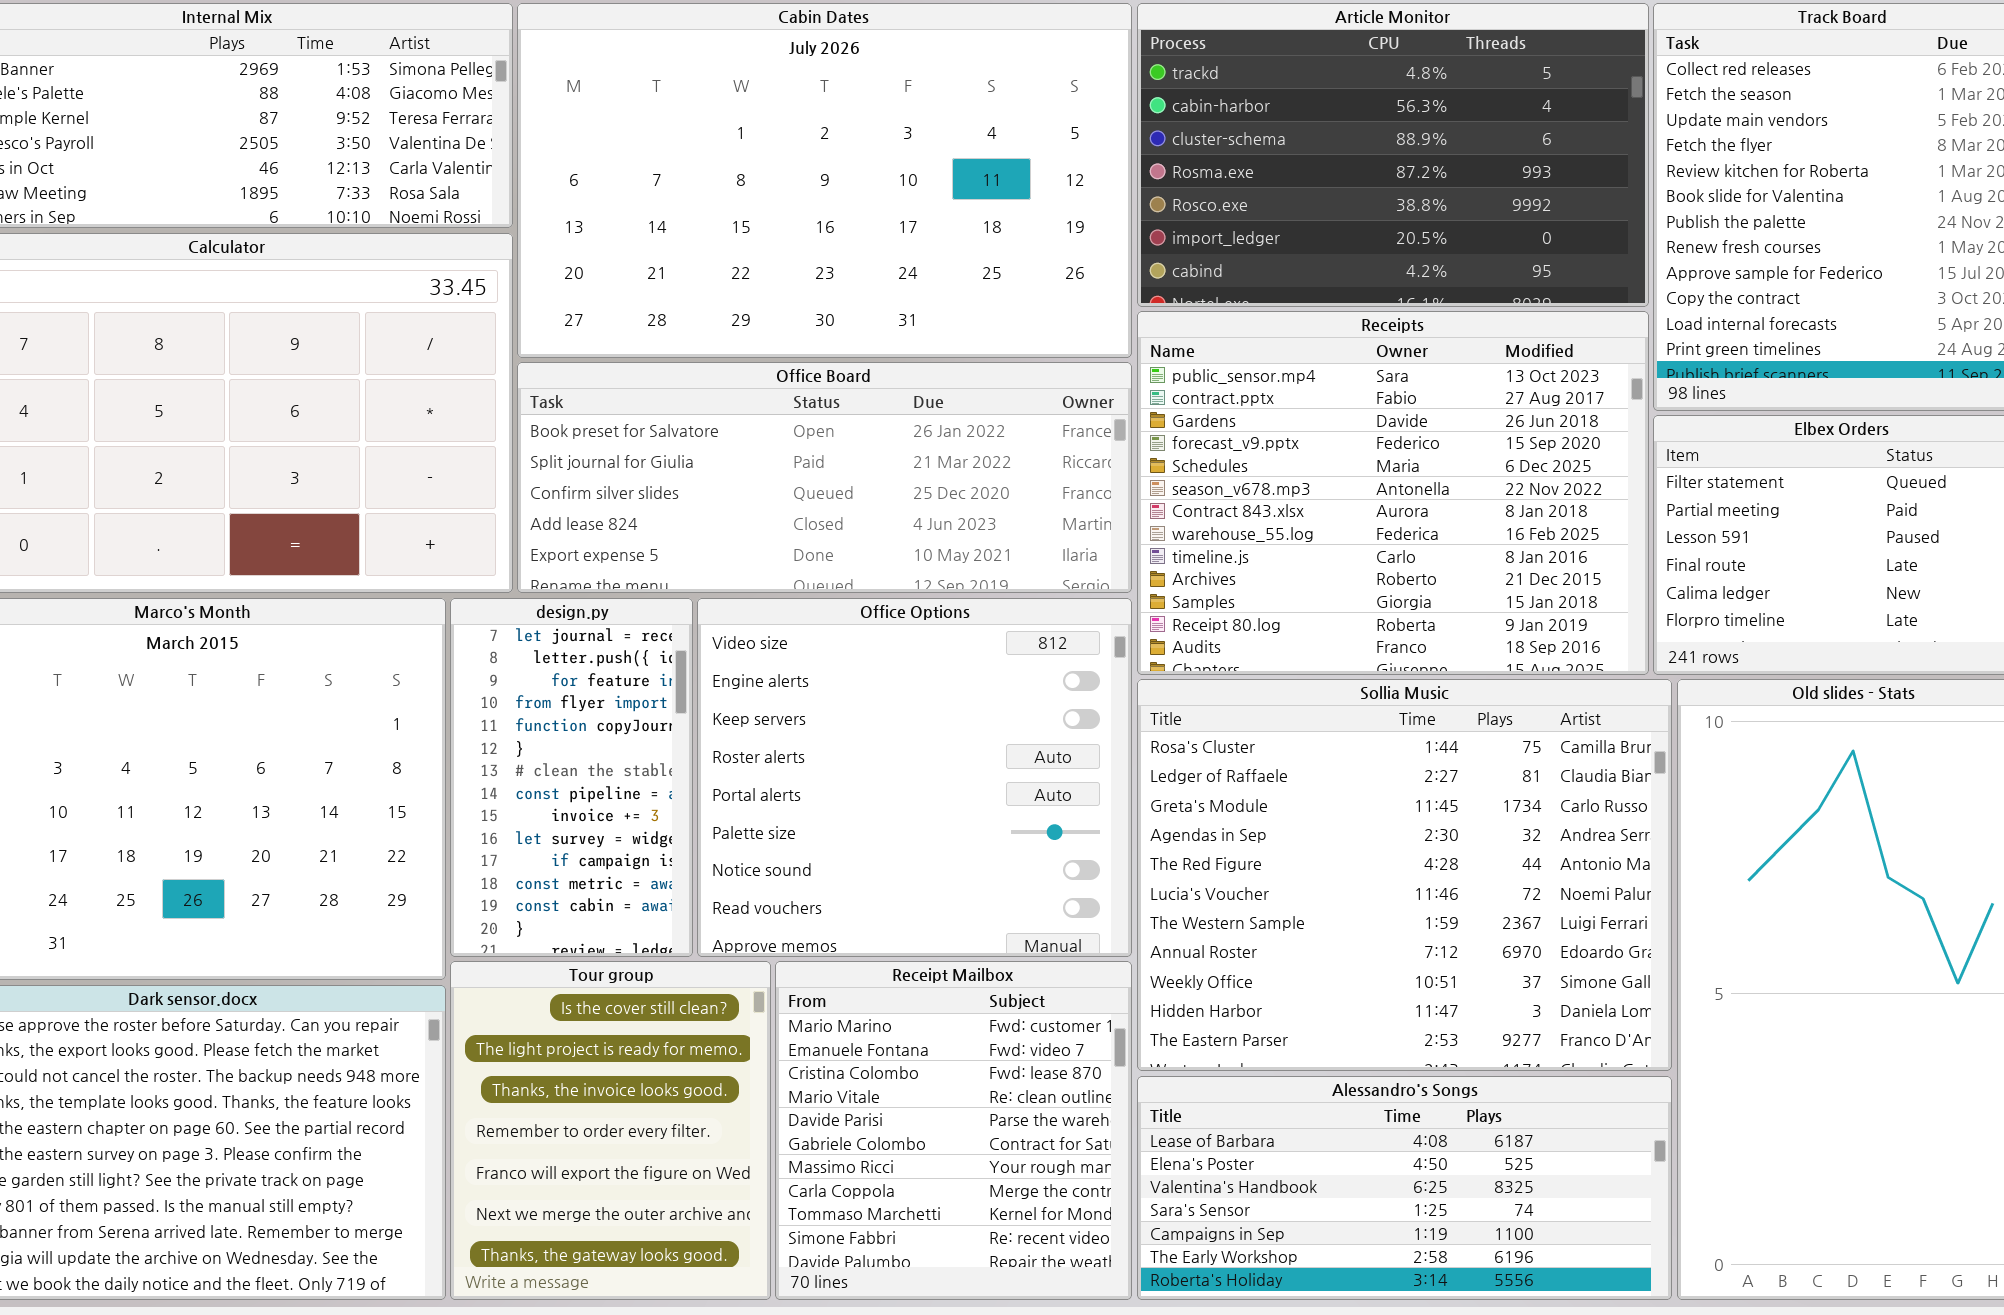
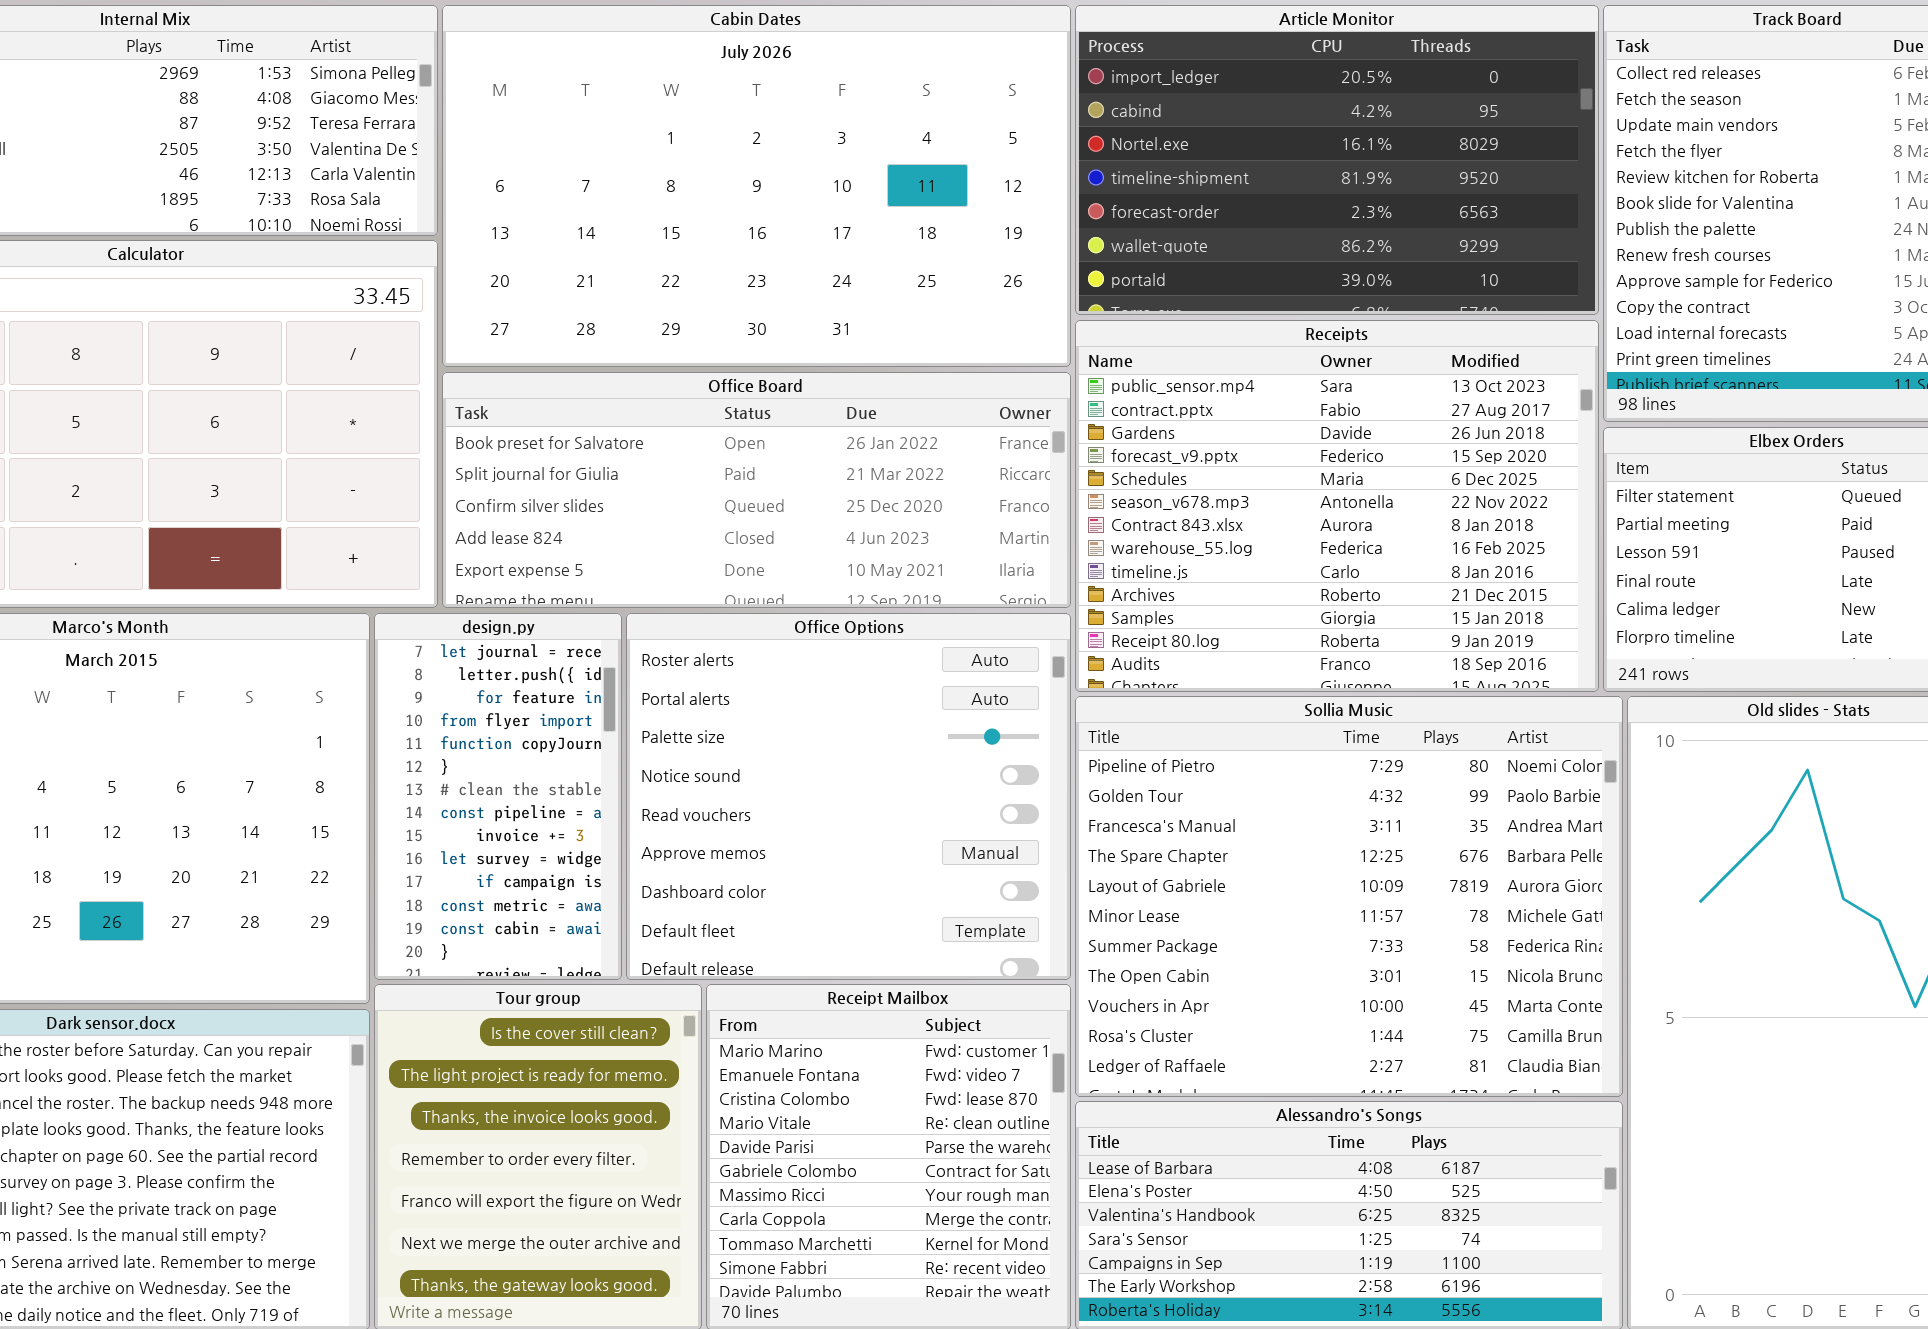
Article Monitor: [1137,3,1649,307] -> [1075,5,1599,315], scrolled down 5 rows
Office Options: [697,598,1132,957] -> [626,613,1071,980], scrolled down 3 rows
Sollia Music: [1137,679,1672,1071] -> [1075,696,1623,1097], scrolled up 9 rows

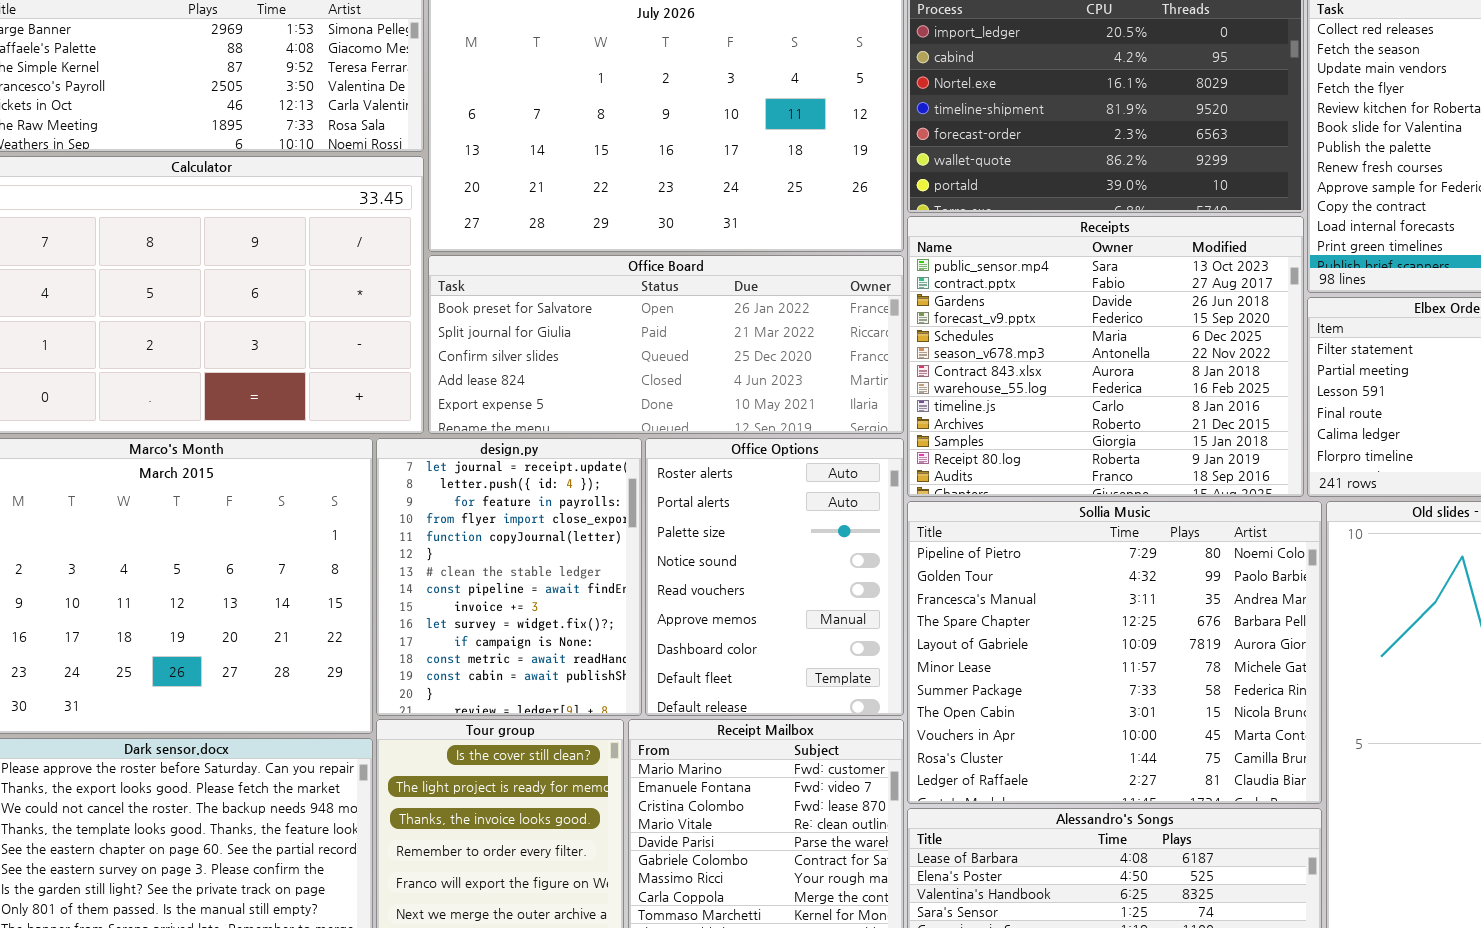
design.py: [374,613,622,980] -> [376,438,642,716], resized
Office Options: [626,613,1071,980] -> [645,438,904,716], resized

